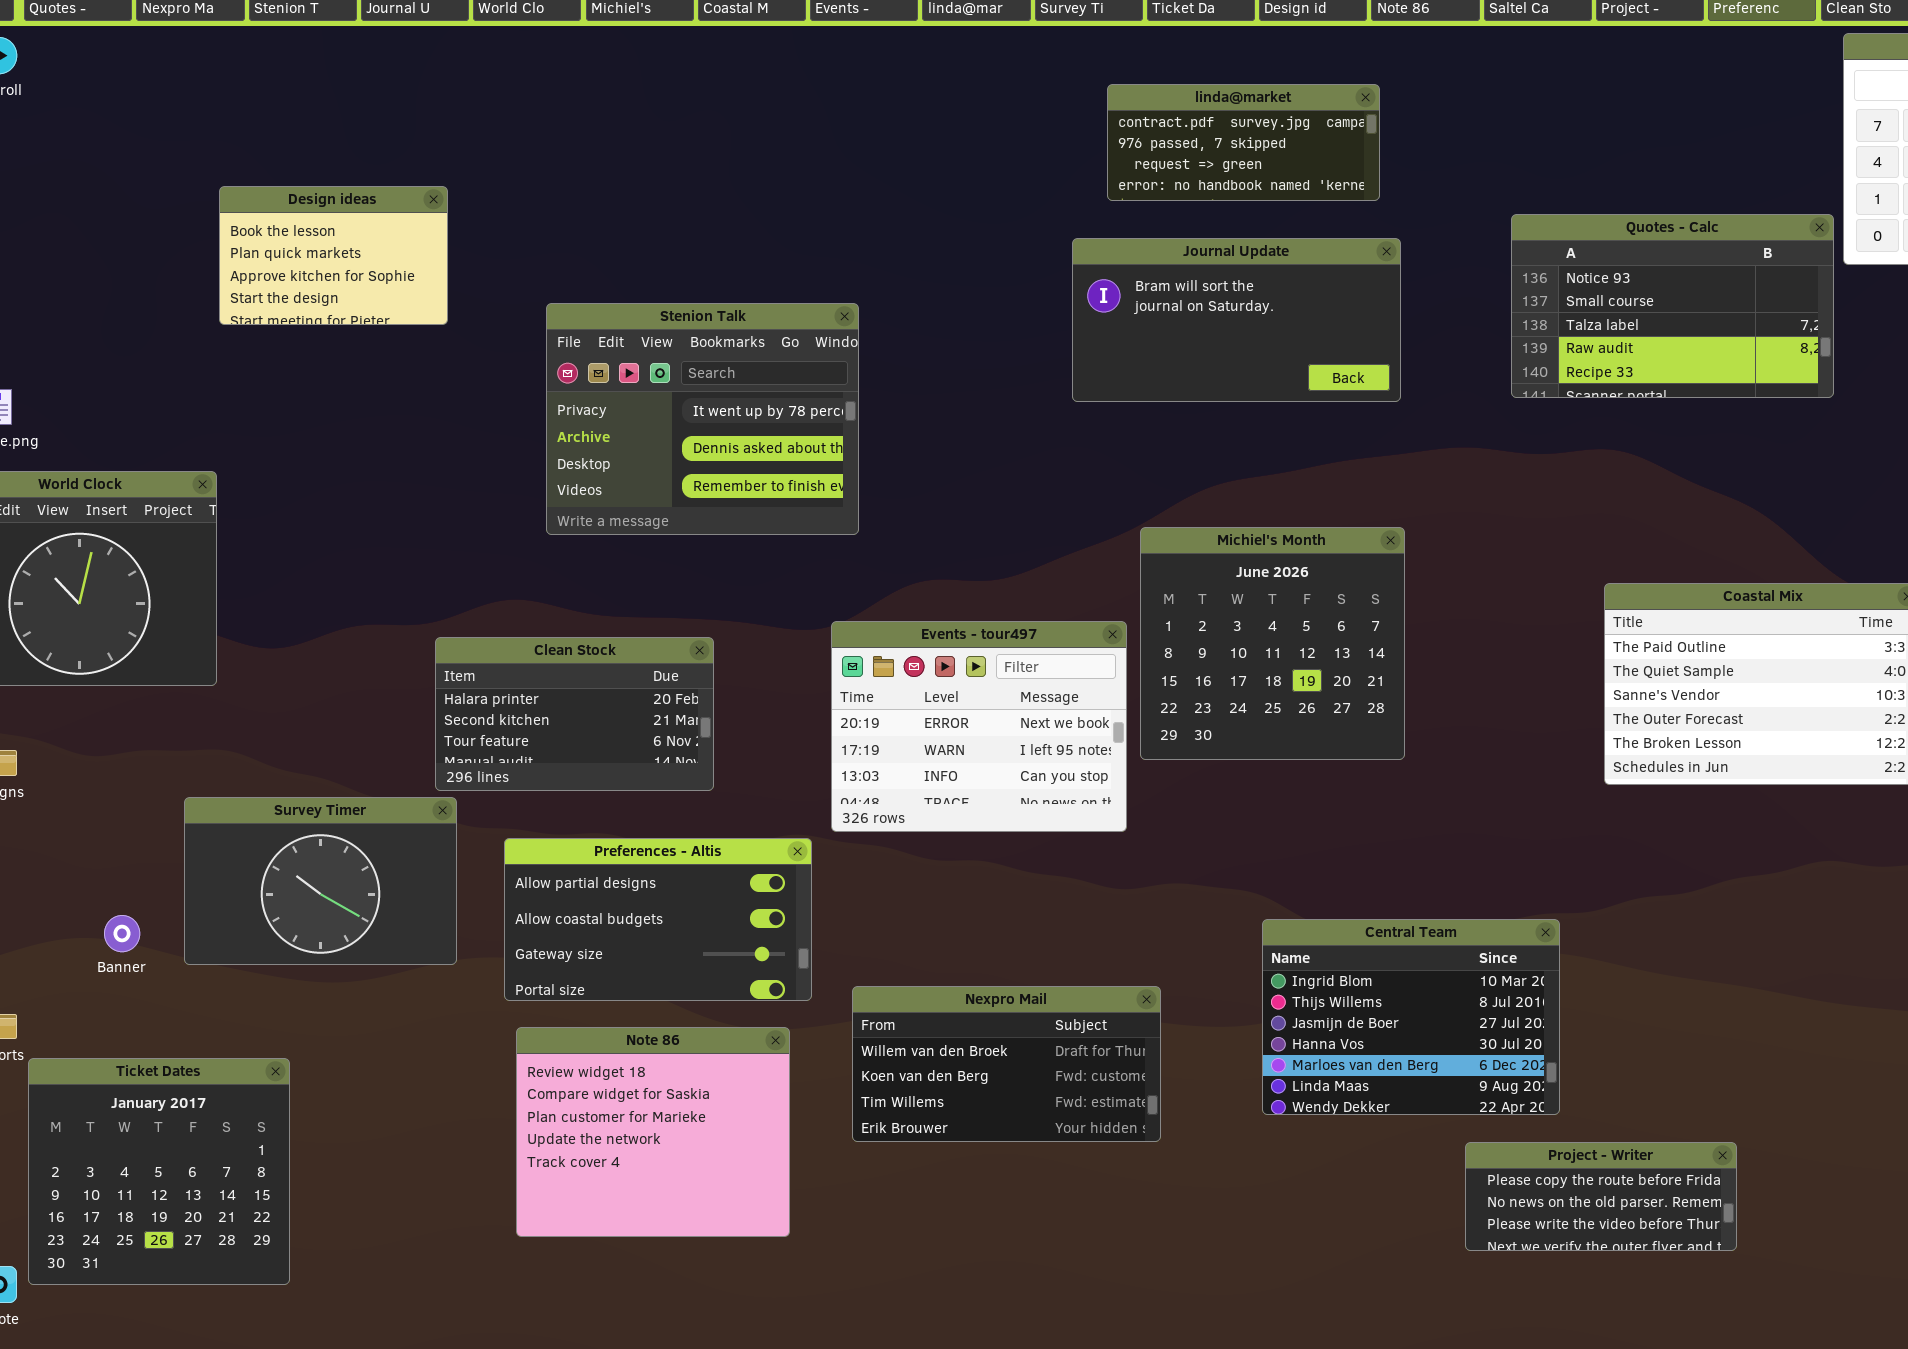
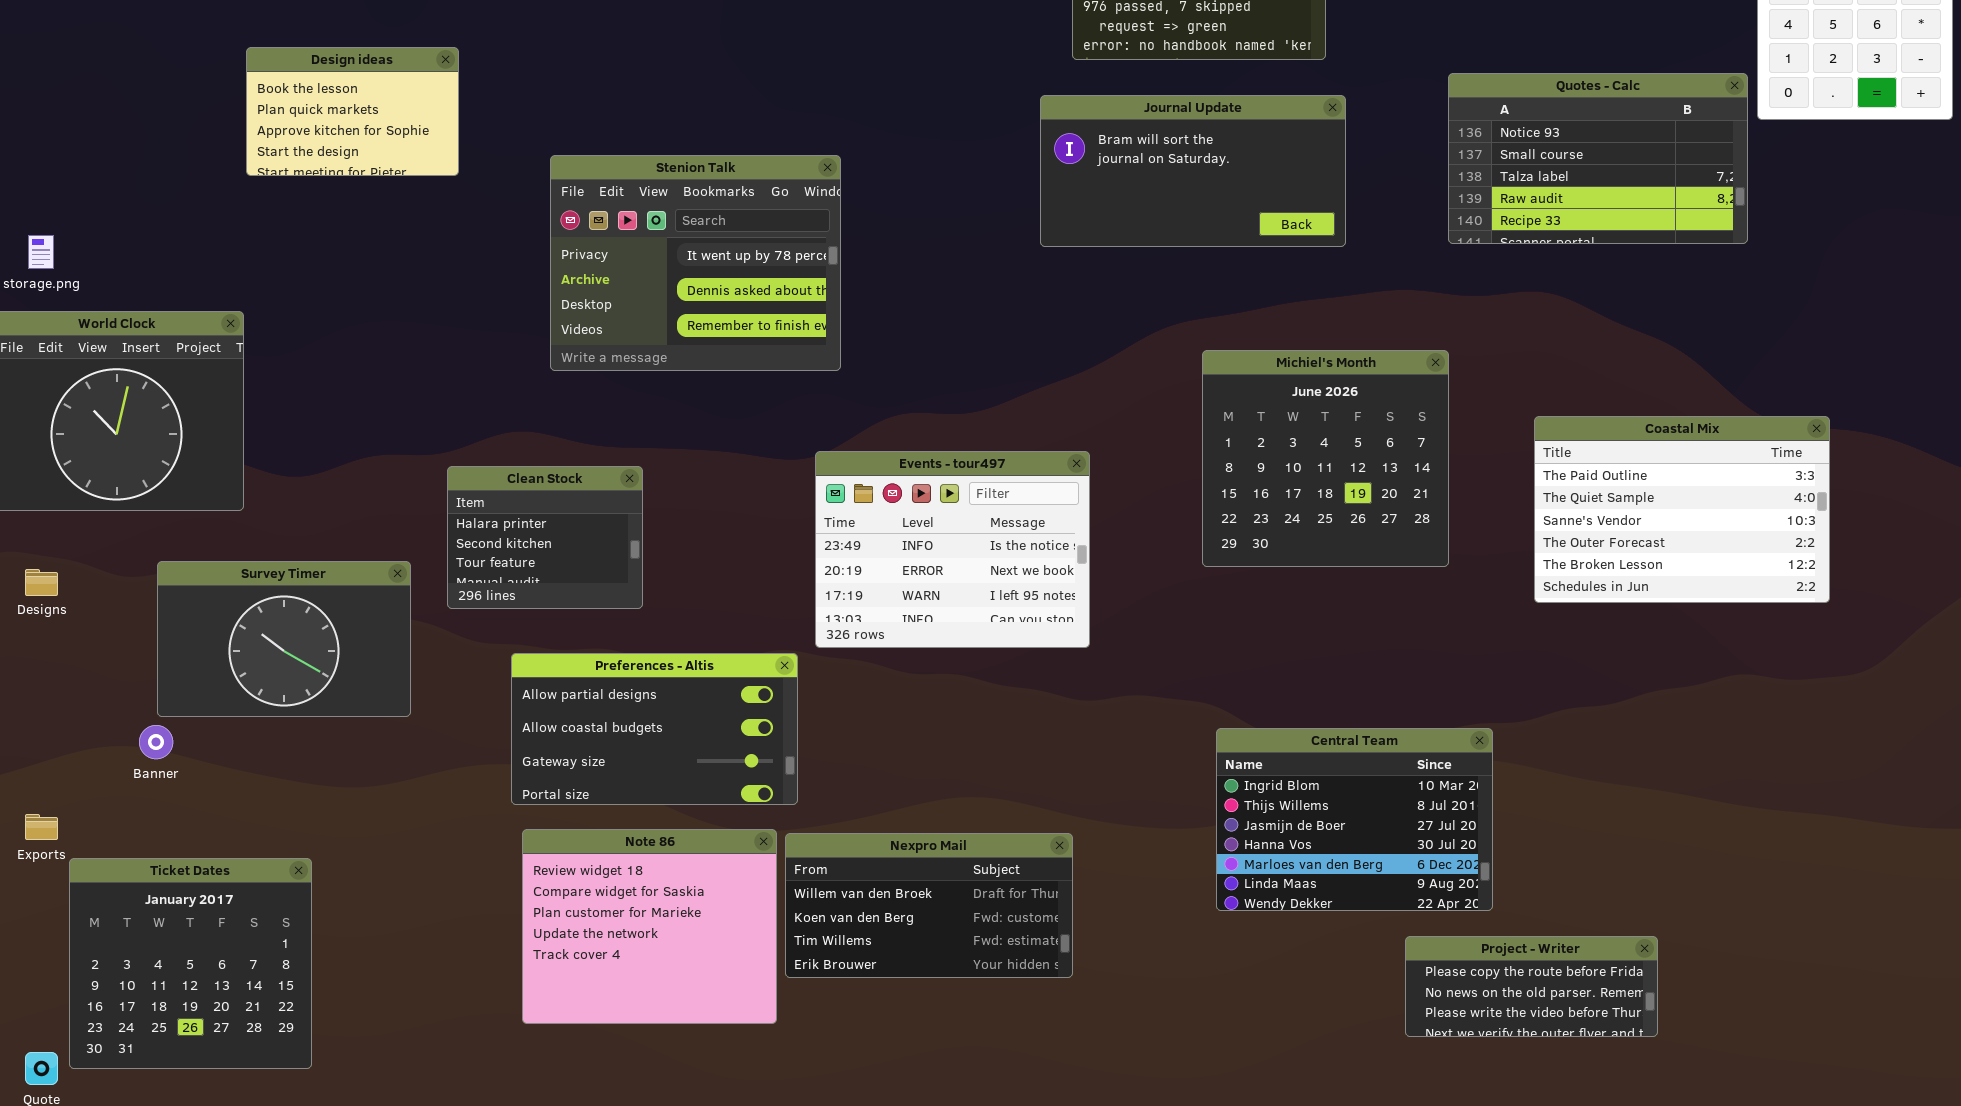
Michiel's Month: [1140,527,1405,760] -> [1202,350,1449,567], moved
Events - tour497: [831,621,1127,832] -> [815,451,1090,648], scrolled up 1 row
Clean Stock: [435,637,714,791] -> [447,466,643,609], resized
Survey Timer: [184,797,457,965] -> [157,561,411,717], moved
Nexpro Mail: [852,986,1161,1142] -> [785,833,1073,978], moved

